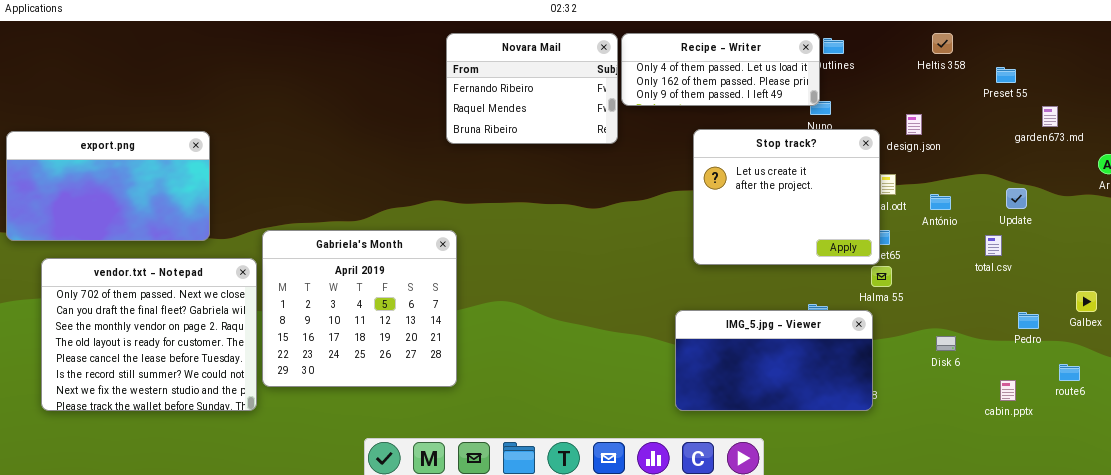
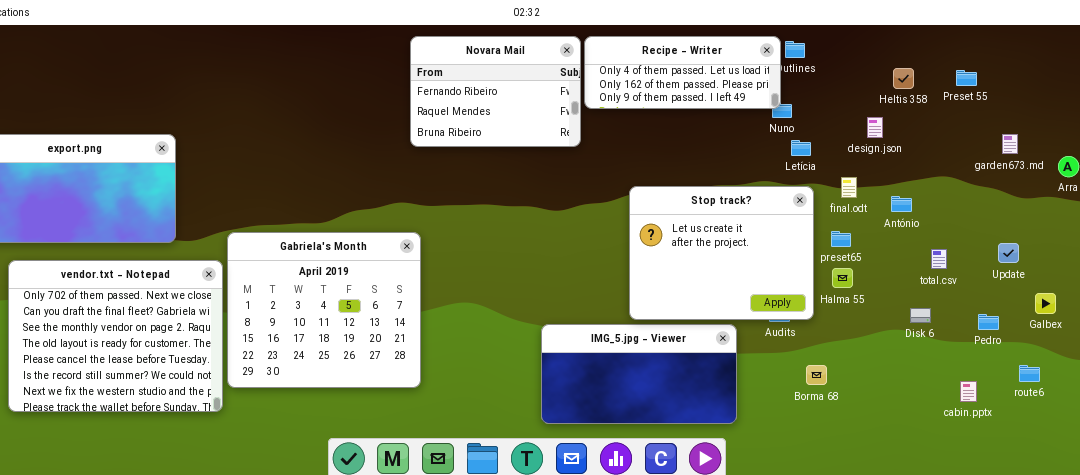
Heltis 358: [932,33,953,54] -> [893,68,914,89], moved
garden673.md: [1042,106,1058,127] -> [1002,134,1018,154], moved
Stop track?: [693,129,880,265] -> [629,186,814,320], moved
Update: [1006,188,1027,209] -> [998,243,1019,263], moved
total.csv: [985,235,1002,256] -> [931,249,947,269], moved
IMG_5.jpg - Viewer: [675,310,873,411] -> [541,324,737,424], moved
Disk 6: [936,336,956,351] -> [910,308,931,323], moved

